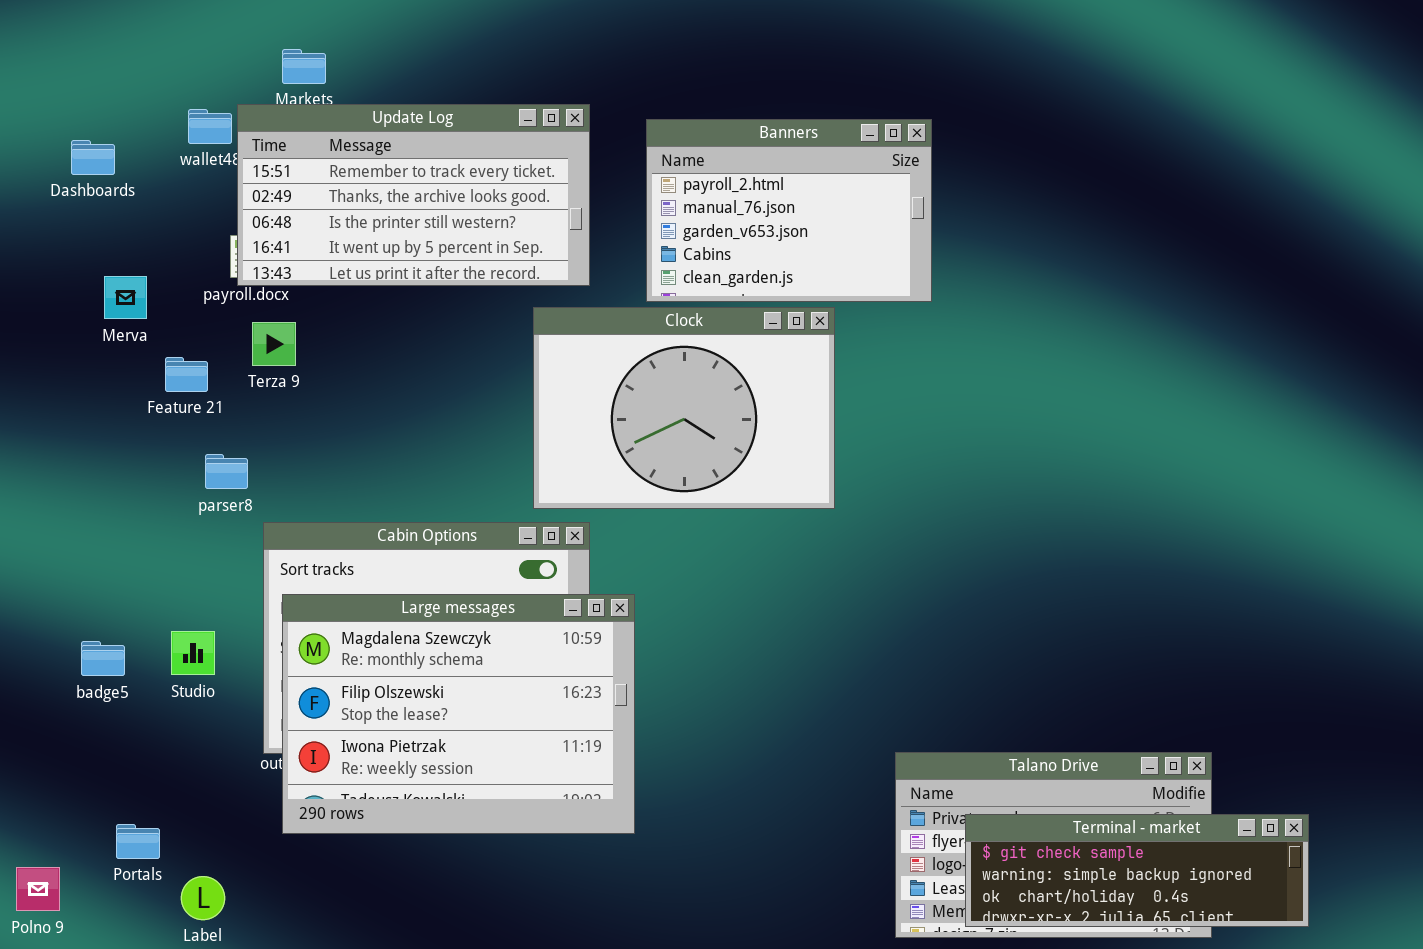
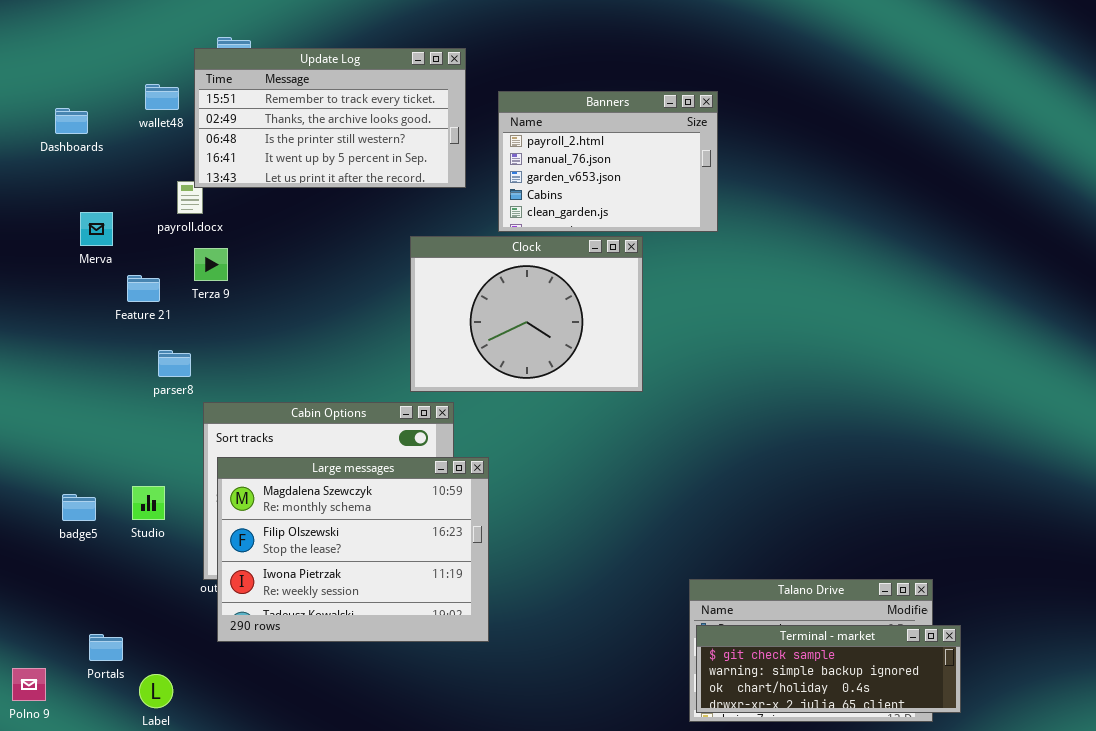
Update Log: [237,104,590,286] -> [194,48,466,188], moved
Terminal - market: [965,814,1309,927] -> [696,625,961,713], moved

